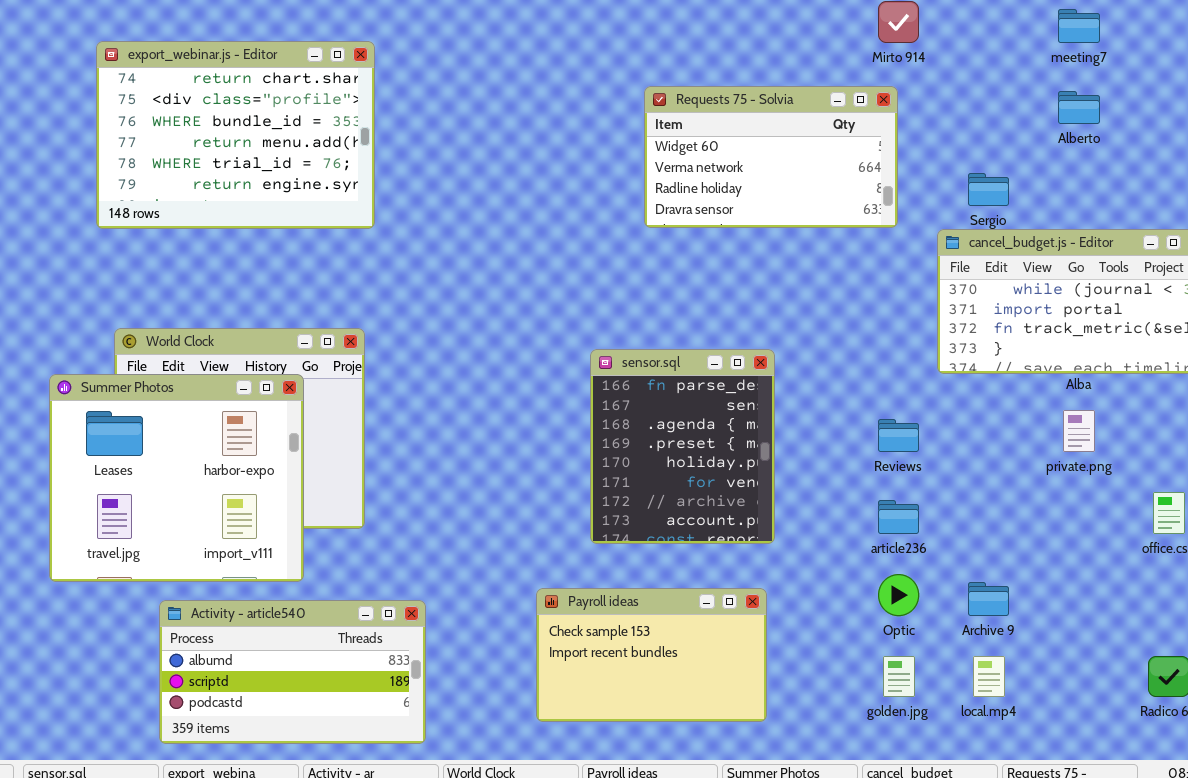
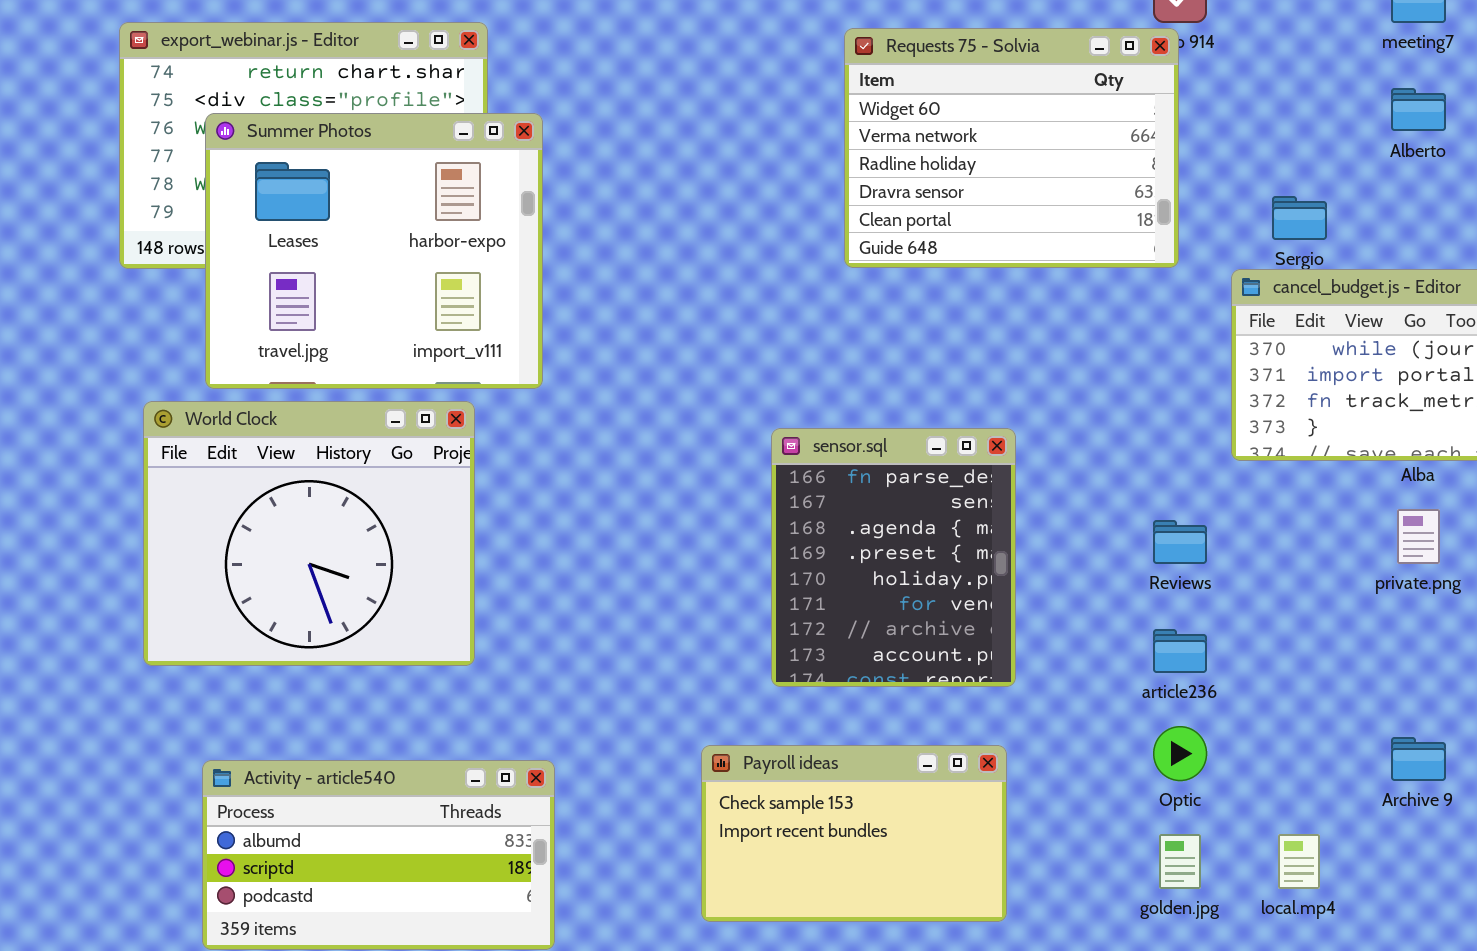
Requests 75 - Solvia: [644,86,898,228] -> [844,28,1179,268], resized
Summer Photos: [49,374,304,582] -> [205,113,543,389], moved
Archive 9: [968,582,1009,616] -> [1391,737,1446,781], moved

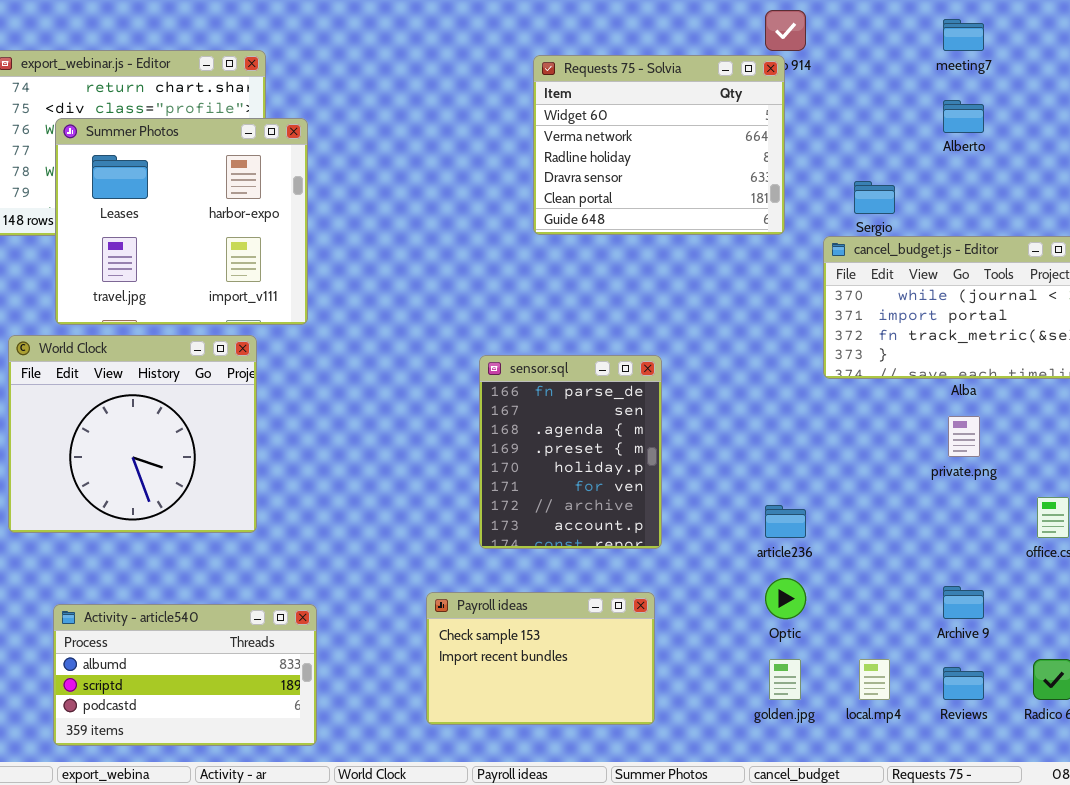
Reviews: [1153,520,1207,564] -> [943,667,984,700], moved

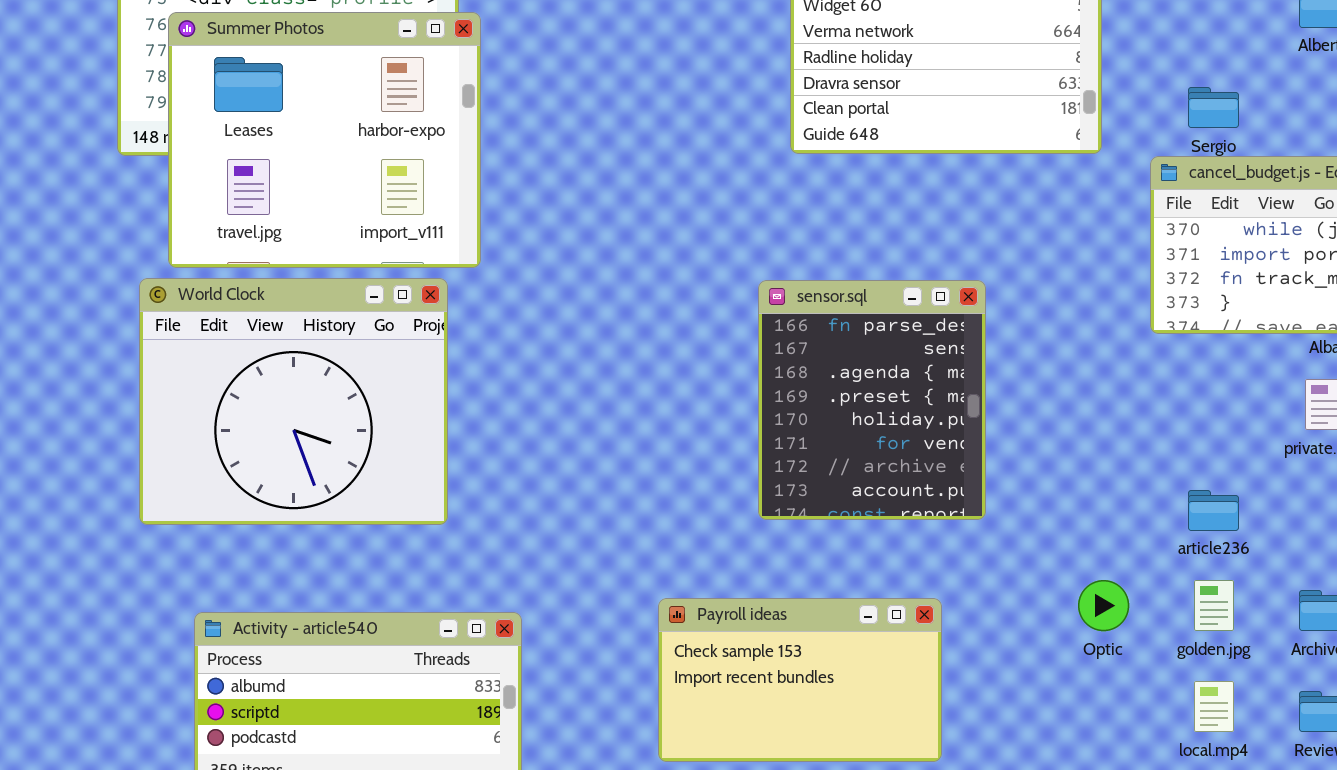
Summer Photos: [55,118,308,325] -> [168,12,481,268], moved
sensor.sql: [479,355,662,549] -> [758,280,986,520], moved
article236: [765,505,806,538] -> [1188,490,1239,531], moved
golden.jpg: [769,659,801,700] -> [1194,580,1234,631], moved

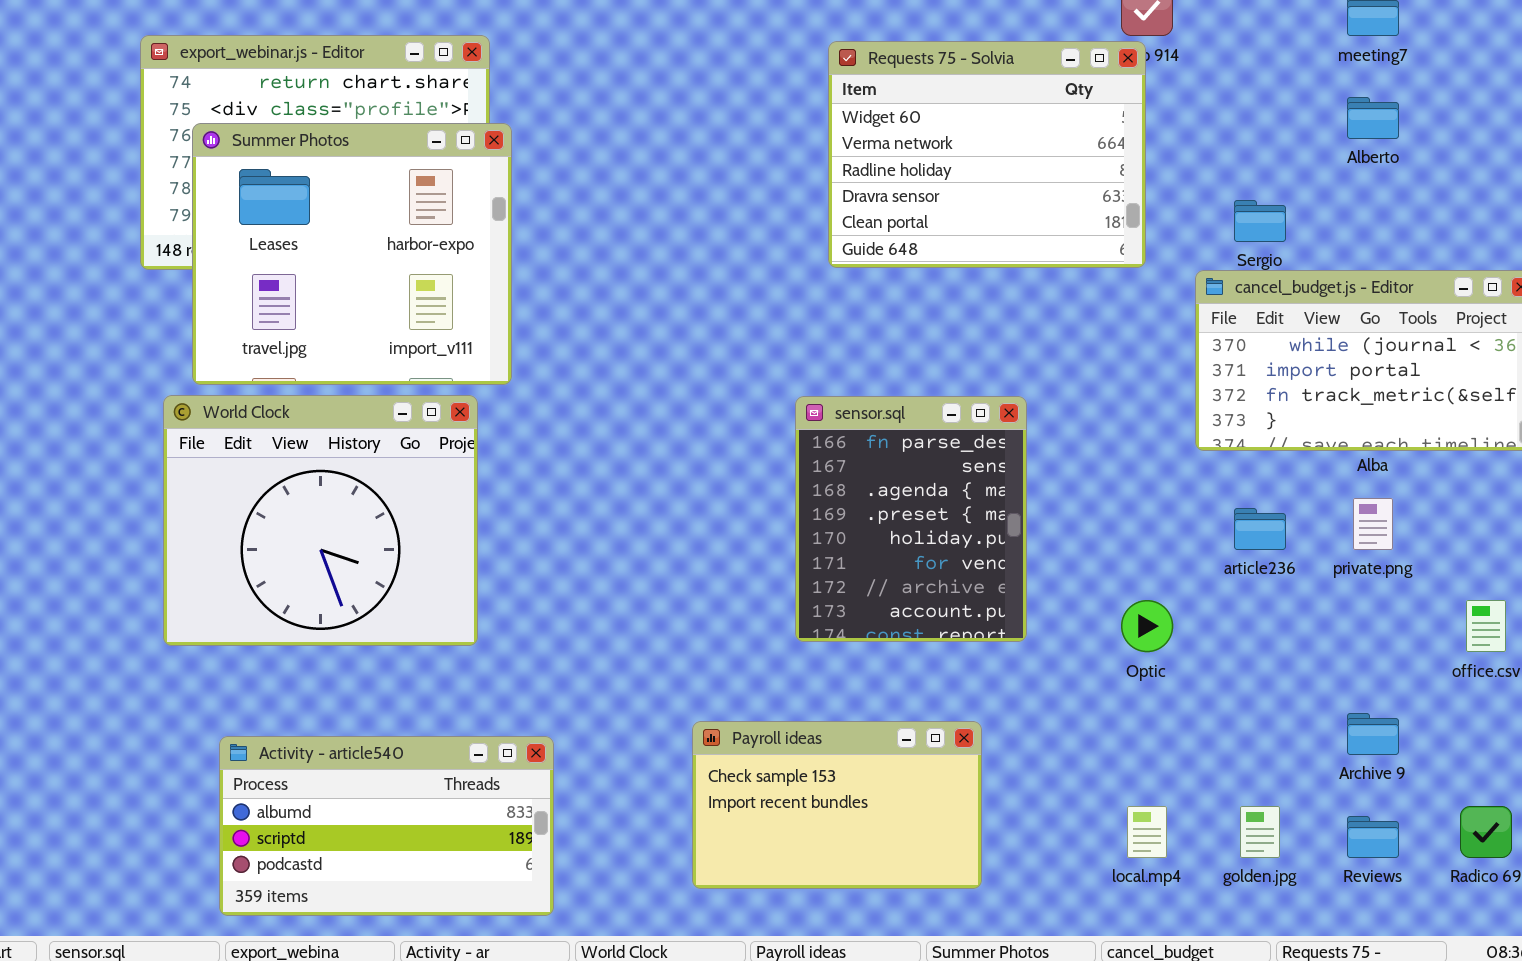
article236: [1188,490,1239,531] -> [1234,508,1286,550], moved
Optic: [1078,580,1129,631] -> [1121,600,1173,652], moved
golden.jpg: [1194,580,1234,631] -> [1240,806,1280,858], moved
local.mp4: [1194,681,1234,732] -> [1127,806,1167,858], moved

